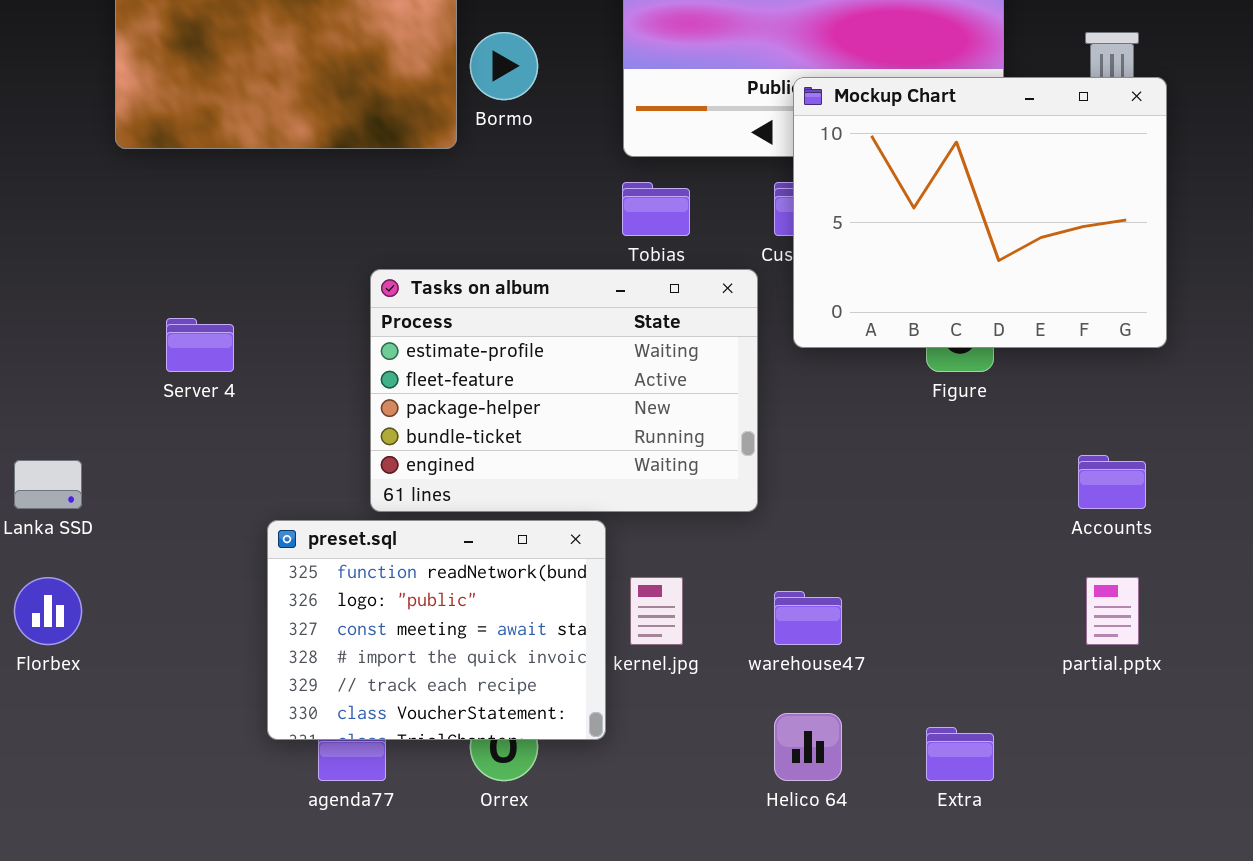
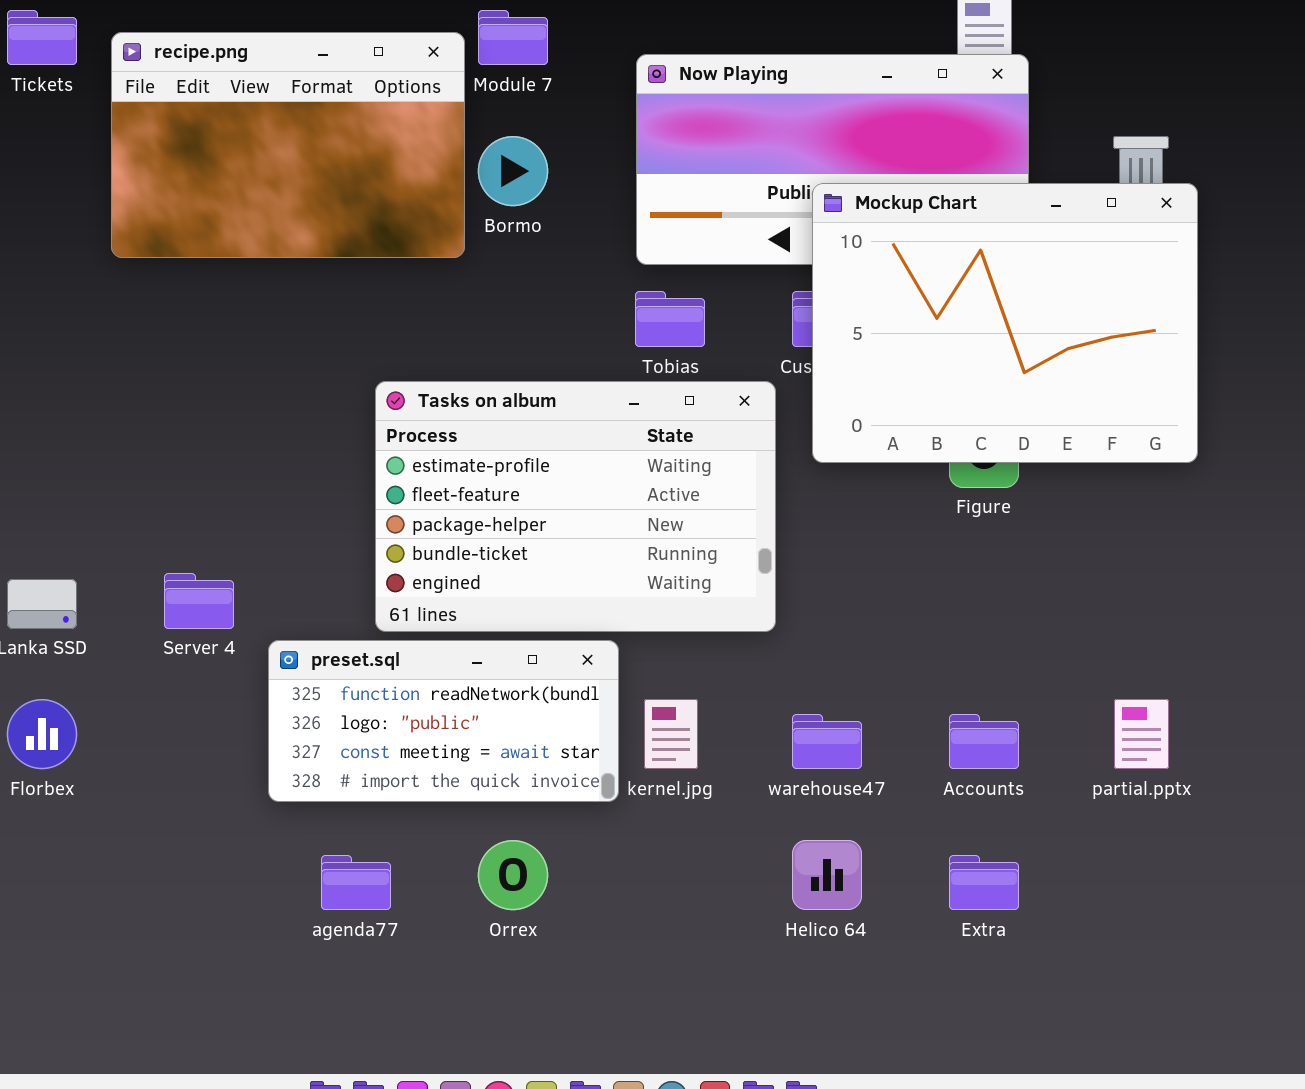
Server 4: [166,318,234,372] -> [164,573,234,629], moved
Accounts: [1078,455,1146,509] -> [949,714,1019,769], moved
preset.sql: [267,520,606,740] -> [268,640,619,802], resized

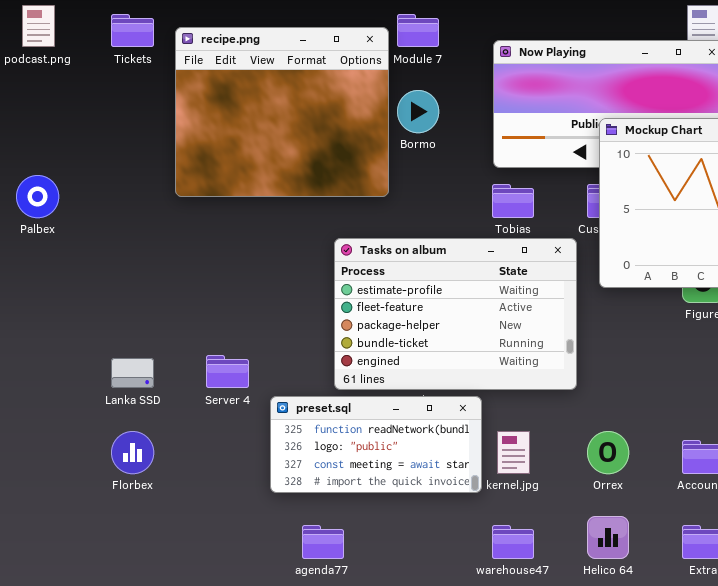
recipe.png: [111,32,465,258] -> [175,27,389,197], resized
warehouse47: [792,714,862,769] -> [492,525,534,559], moved
Orrex: [478,840,548,910] -> [587,431,629,474], moved

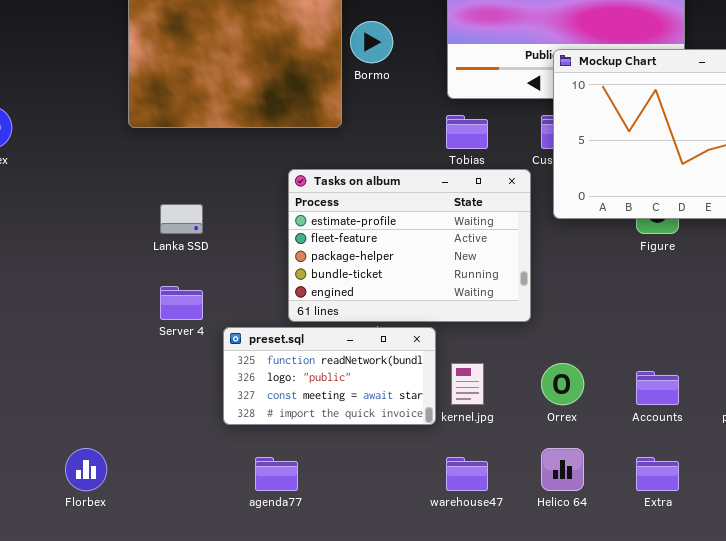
Lanka SSD: [111,358,154,388] -> [160,204,203,234], moved
Florbex: [111,431,154,474] -> [65,448,107,491], moved

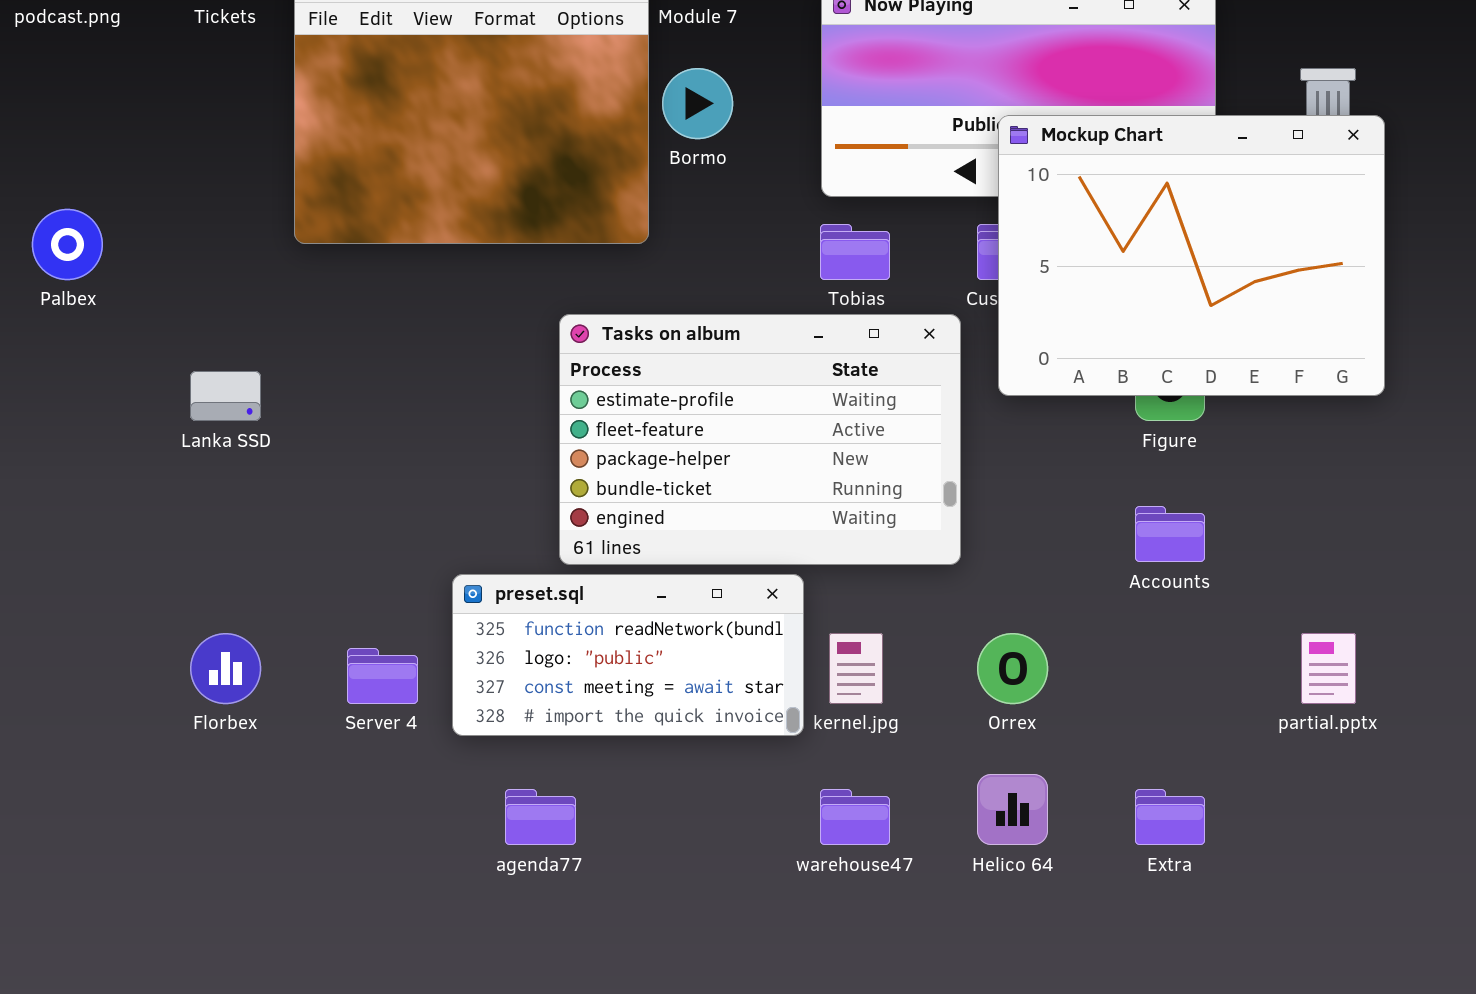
Lanka SSD: [160,204,203,234] -> [190,371,261,421], moved
Server 4: [160,286,203,320] -> [347,648,418,704], moved
Accounts: [636,371,679,405] -> [1135,506,1205,562], moved
Florbex: [65,448,107,491] -> [190,633,261,704], moved

